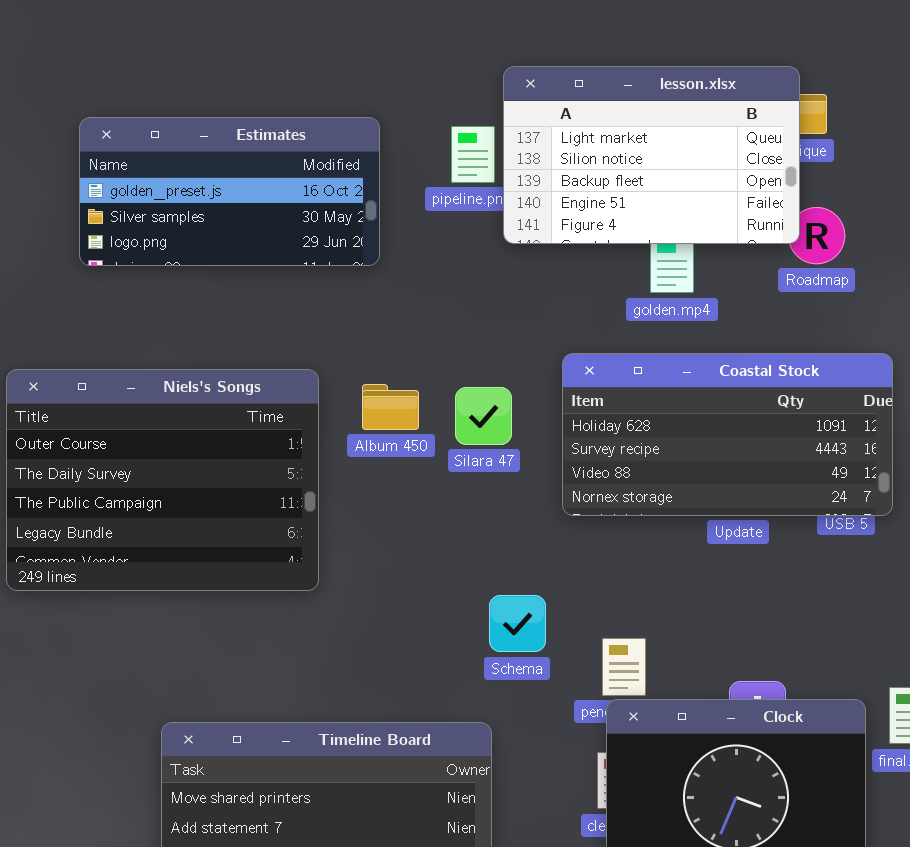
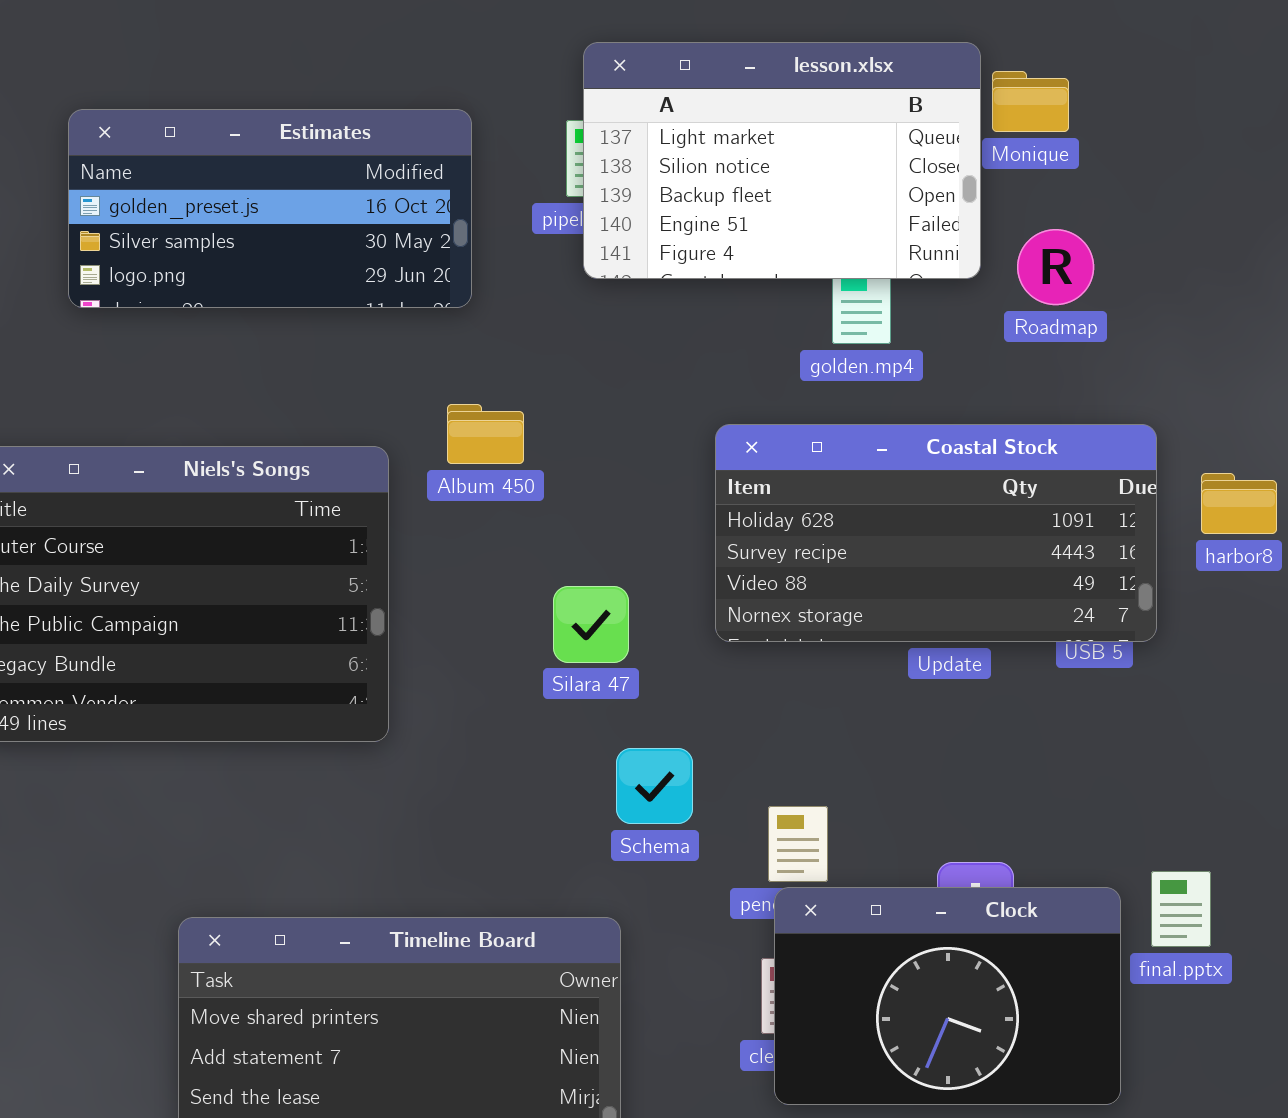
lesson.xlsx: [503,66,800,244] -> [583,42,981,279], moved
Album 450: [362,384,419,430] -> [447,404,524,464], moved
Silara 47: [455,387,512,445] -> [553,586,629,663], moved

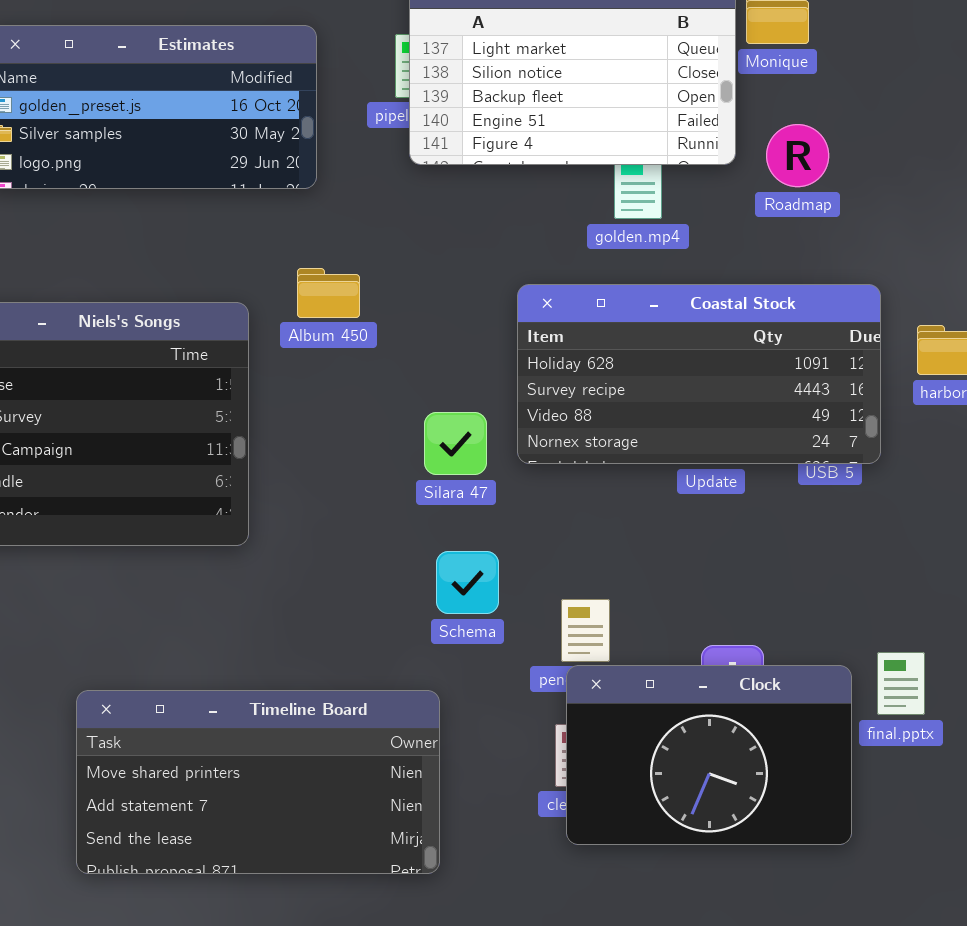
Silara 47: [553,586,629,663] -> [424,412,487,475], moved

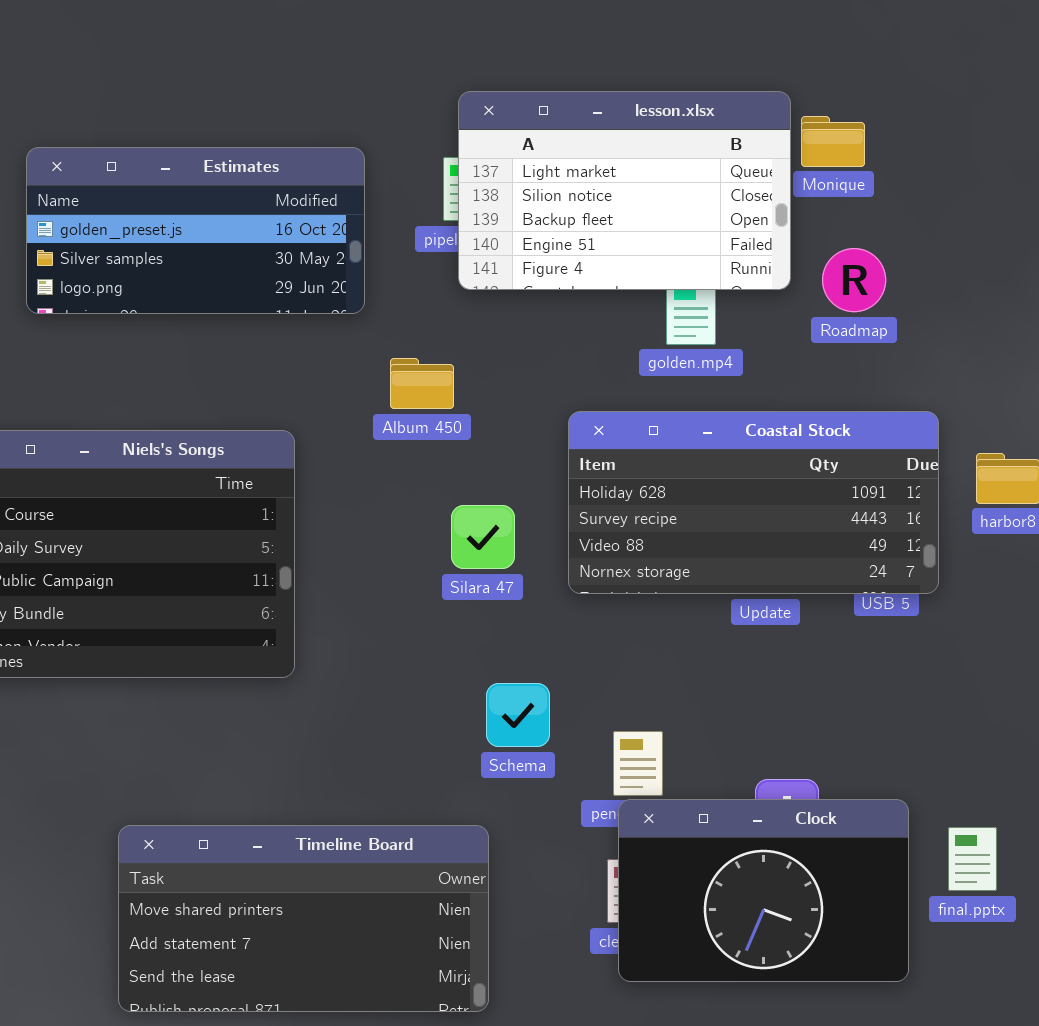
Album 450: [297,268,360,318] -> [390,358,454,409], moved
Silara 47: [424,412,487,475] -> [451,505,515,569], moved
final.pptx: [877,652,925,715] -> [948,827,997,891], moved

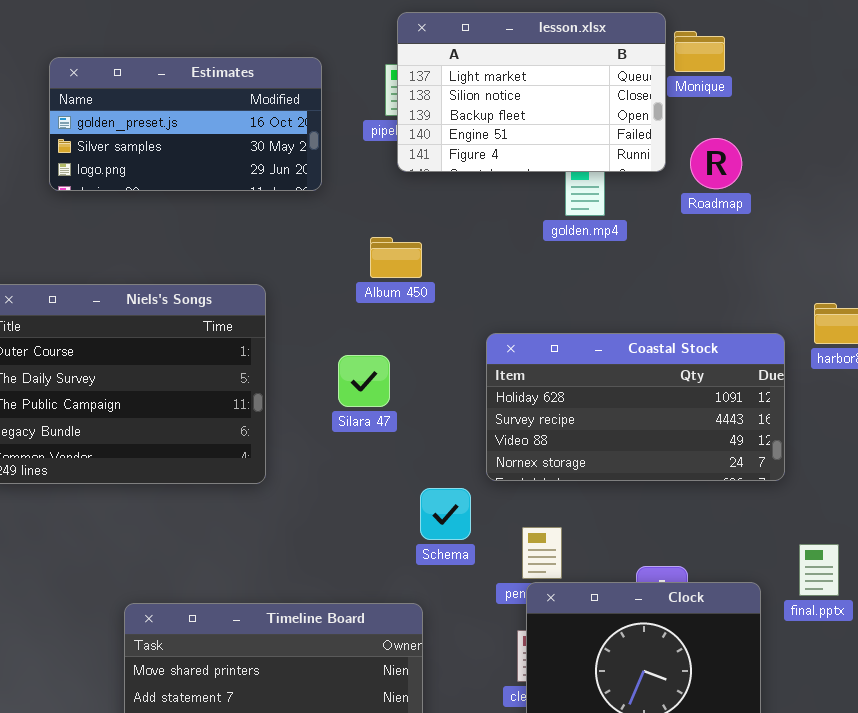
Album 450: [390,358,454,409] -> [370,237,422,278], moved
Coastal Stock: [568,411,939,594] -> [486,333,785,481], moved
Silara 47: [451,505,515,569] -> [338,355,390,407], moved
final.pptx: [948,827,997,891] -> [799,544,839,596], moved

